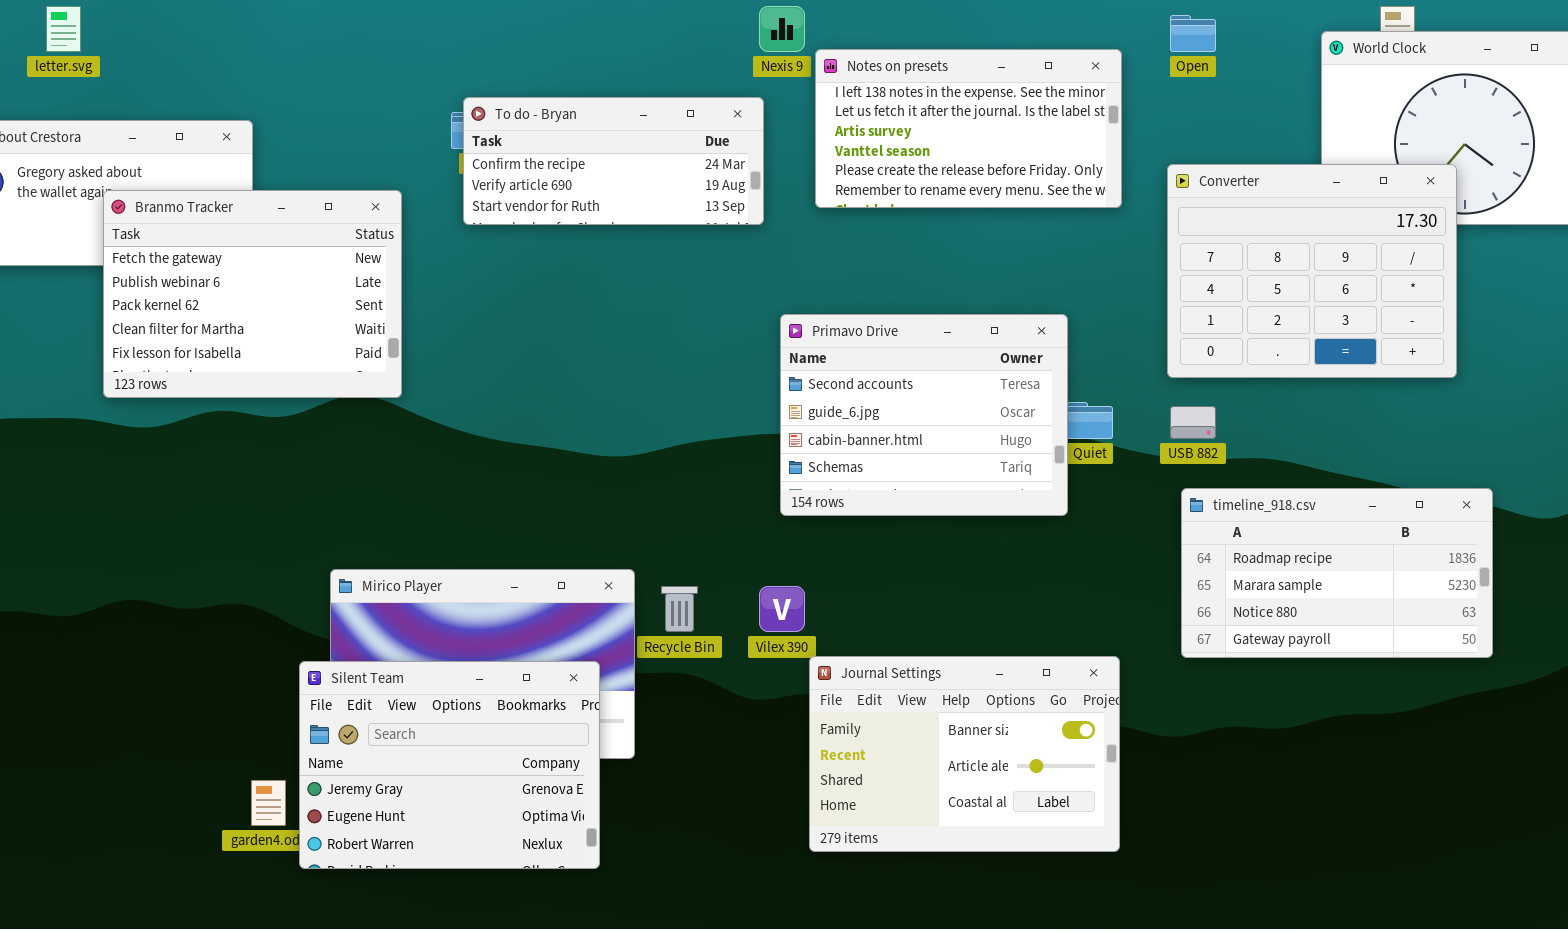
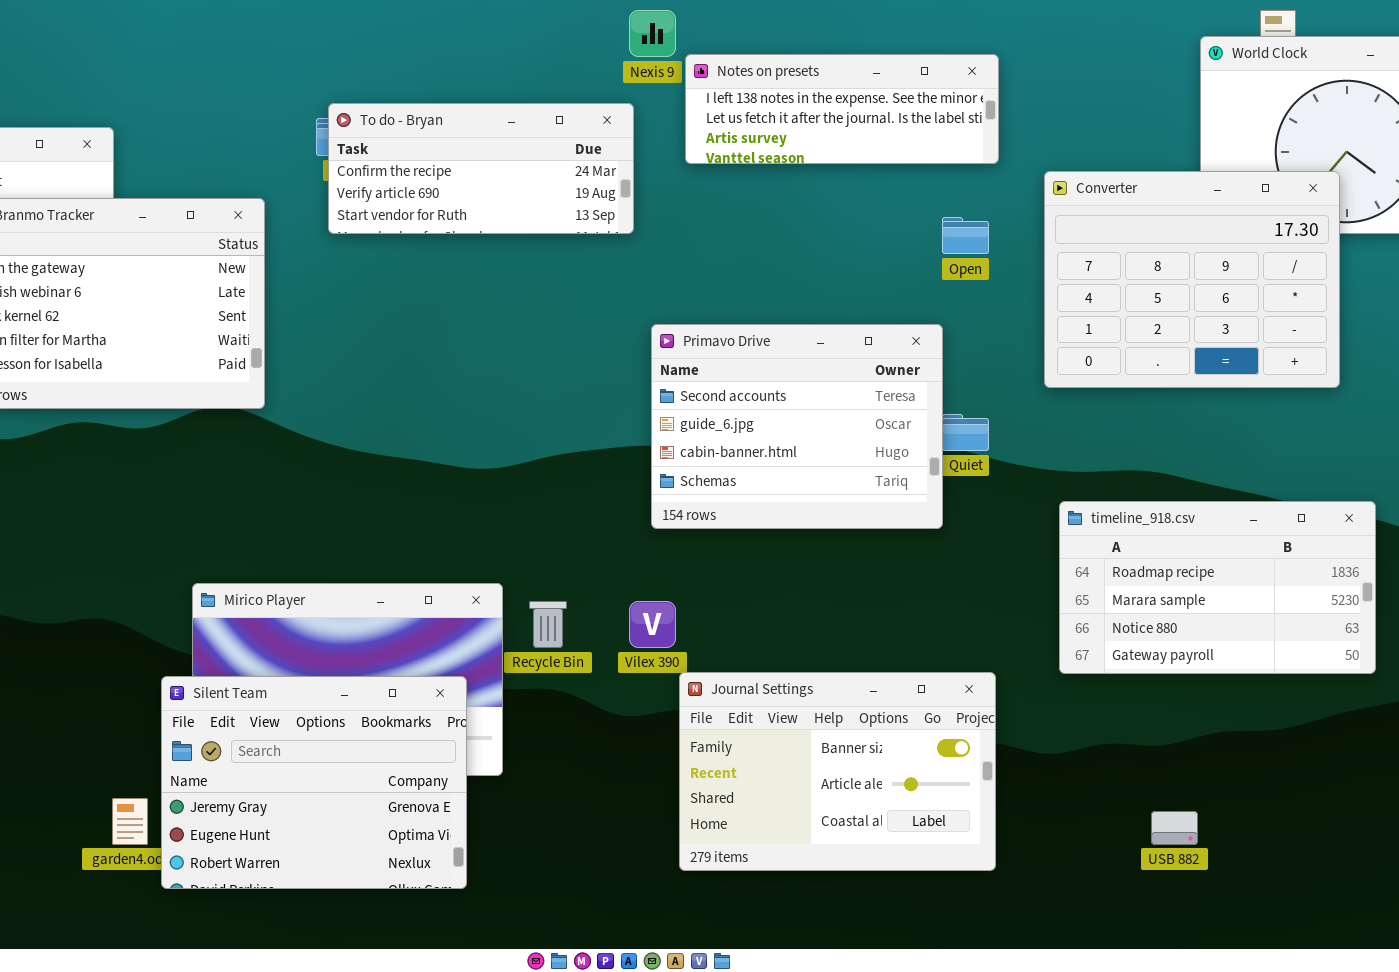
Open: [1170,15,1216,52] -> [942,217,989,254], moved
Notes on presets: [815,49,1122,208] -> [685,54,999,164], resized
USB 882: [1170,406,1216,439] -> [1151,811,1198,845], moved

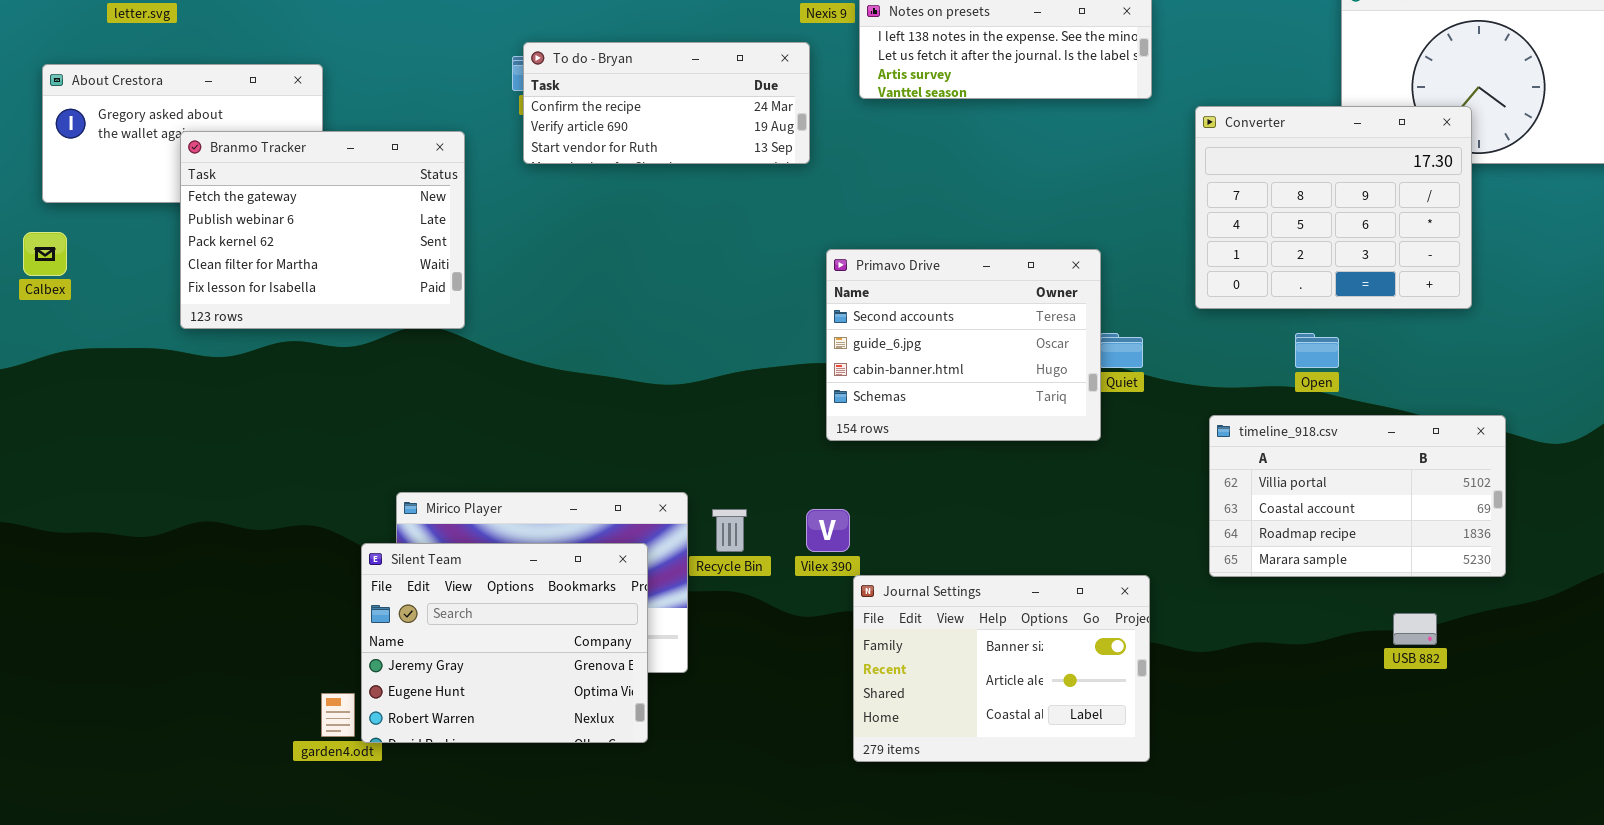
Open: [942,217,989,254] -> [1295,333,1339,368], moved
timeline_918.csv: [1059,501,1376,674] -> [1209,415,1506,577], scrolled up 2 rows
Silent Team: [161,676,467,889] -> [361,543,648,743], moved
USB 882: [1151,811,1198,845] -> [1393,613,1437,645], moved

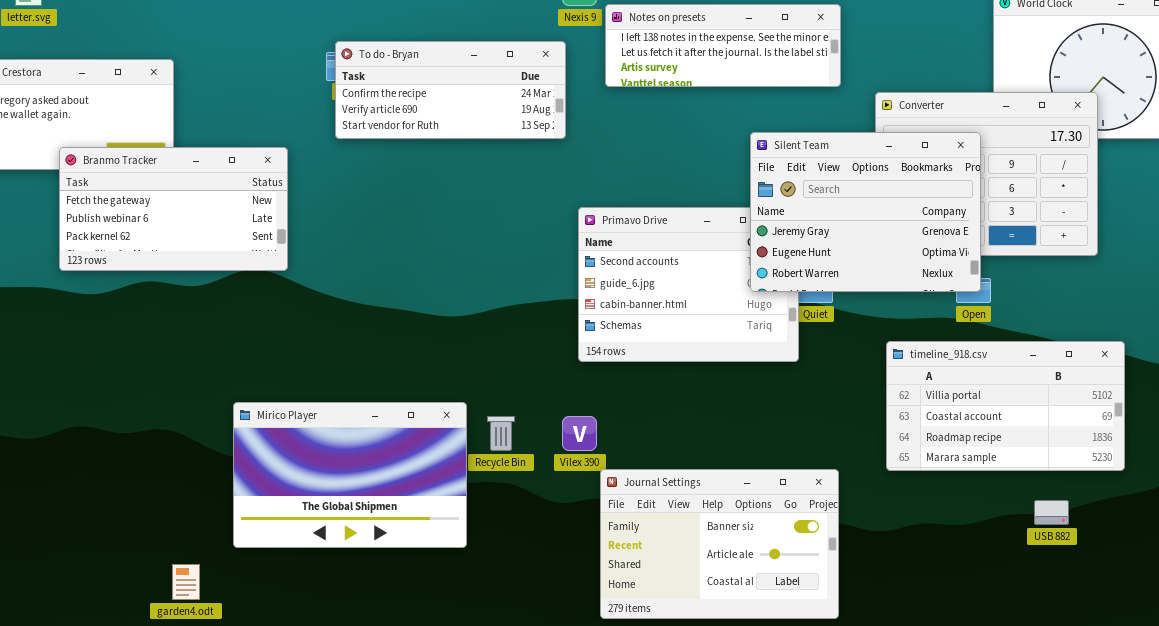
Branmo Tracker: [180,131,465,329] -> [59,147,288,271], resized
Silent Team: [361,543,648,743] -> [750,132,981,292], moved

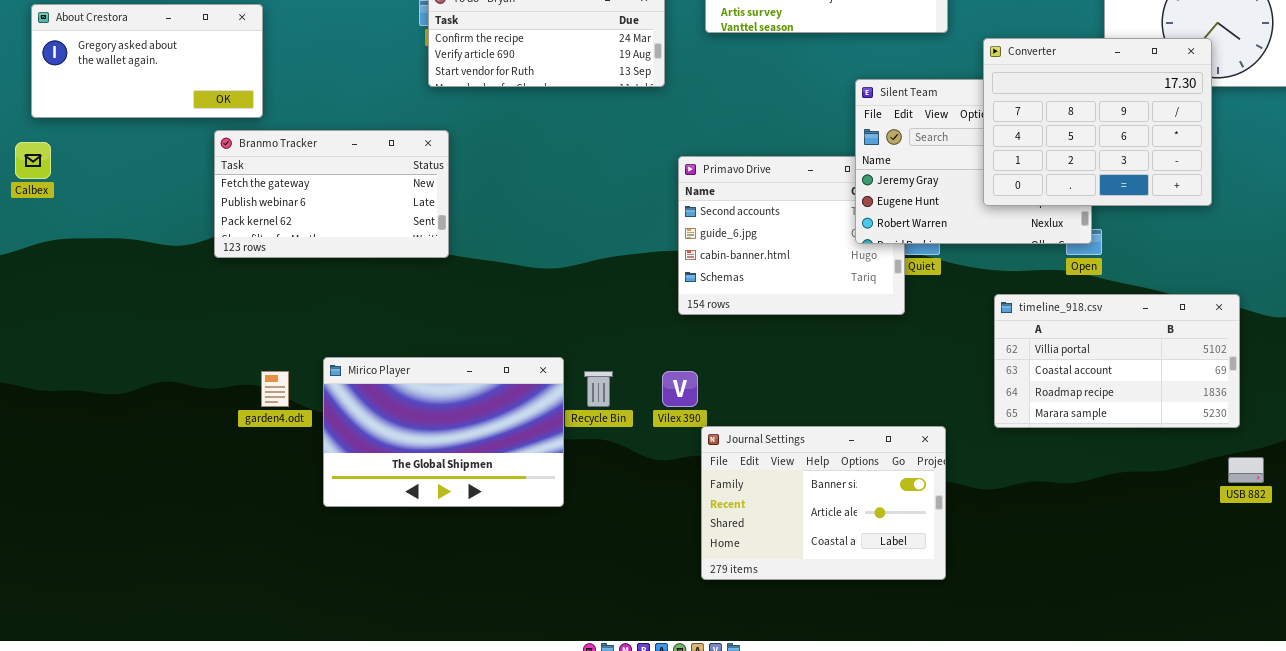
Converter: [875,92,1098,256] -> [983,38,1212,206], raised
Branmo Tracker: [59,147,288,271] -> [214,130,449,258], moved
USB 882: [1034,500,1069,525] -> [1228,457,1264,483], moved
garden4.odt: [172,564,200,600] -> [261,371,289,407], moved

